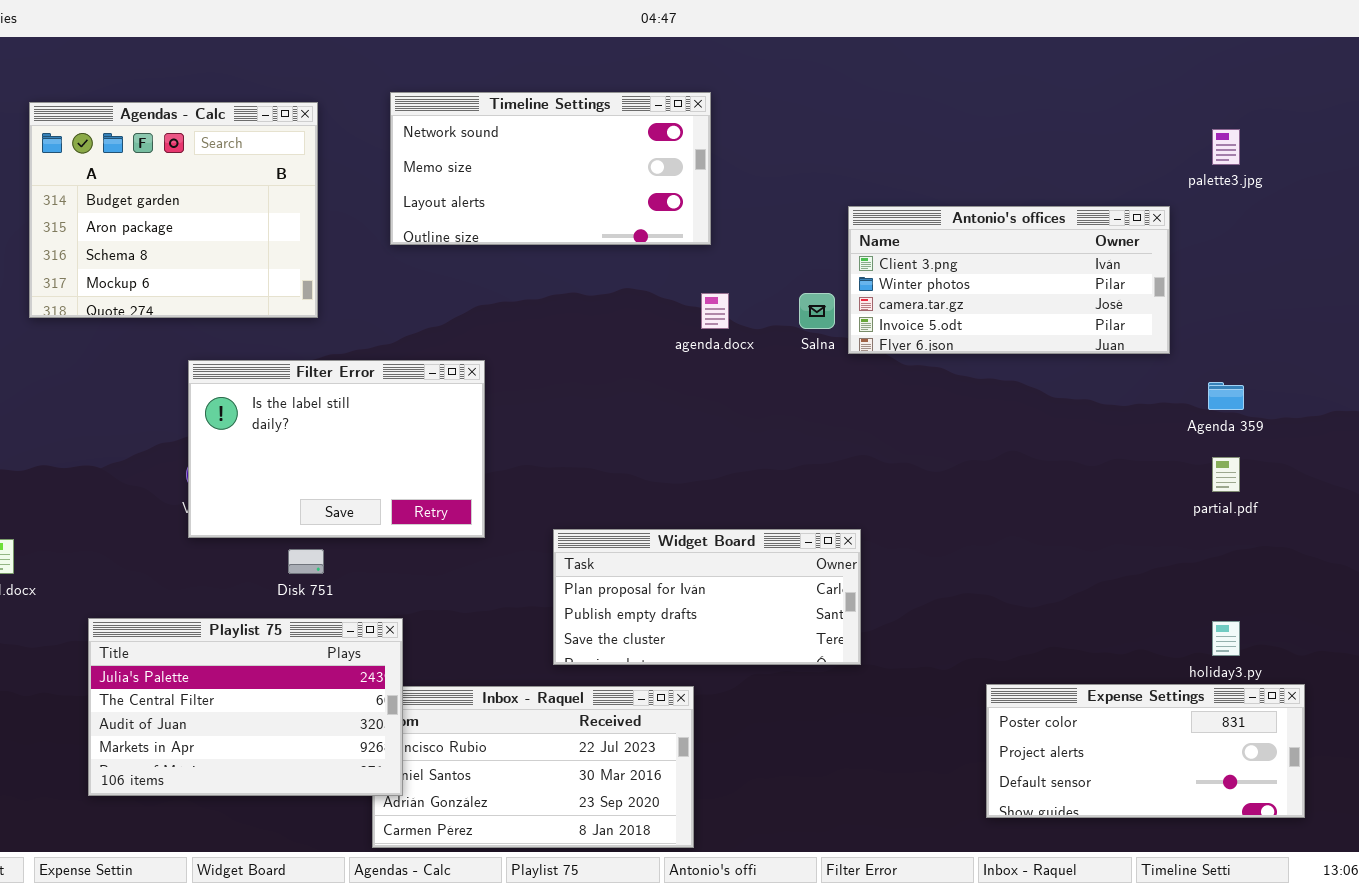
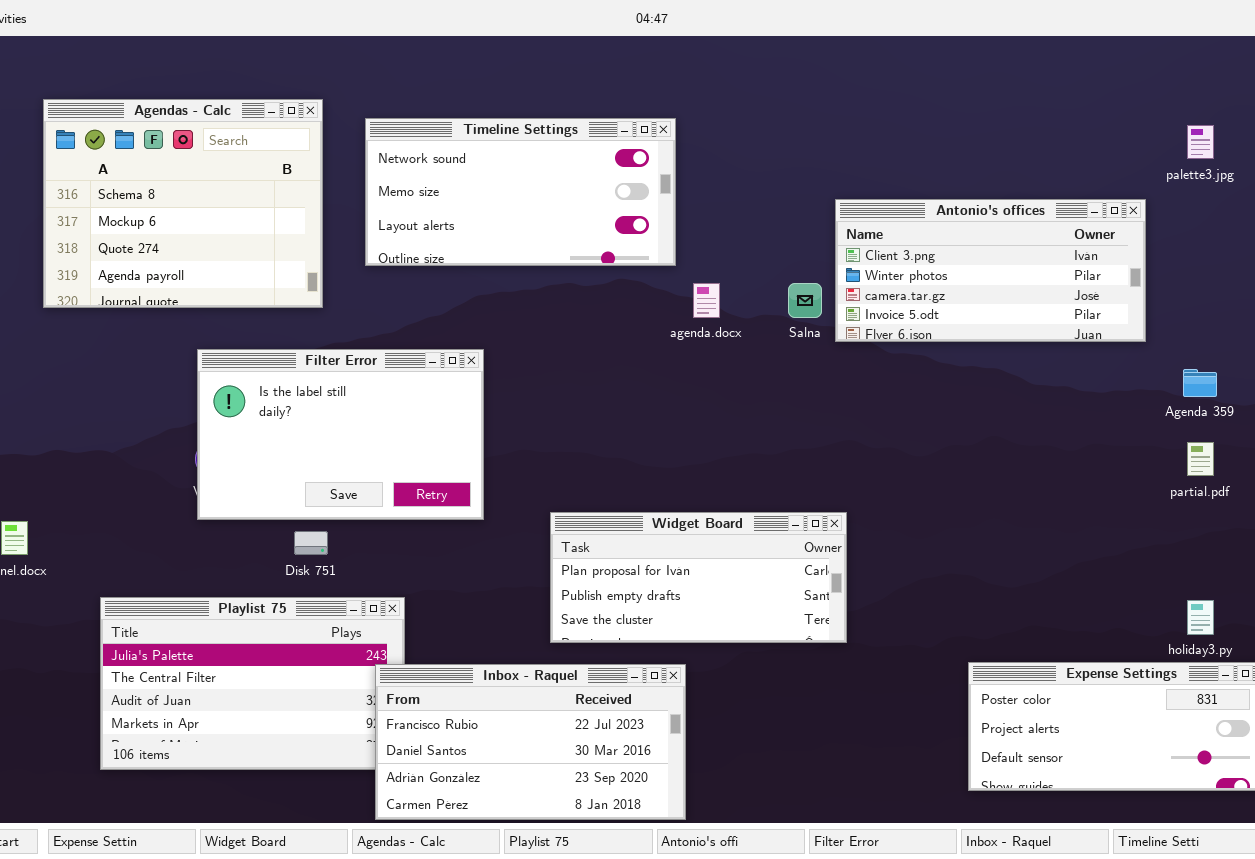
Timeline Settings: [390,92,711,245] -> [365,118,676,266], moved
Agendas - Calc: [29,102,318,318] -> [43,99,323,308], scrolled down 2 rows
Inbox - Raquel: [372,686,694,848] -> [375,664,686,820], raised

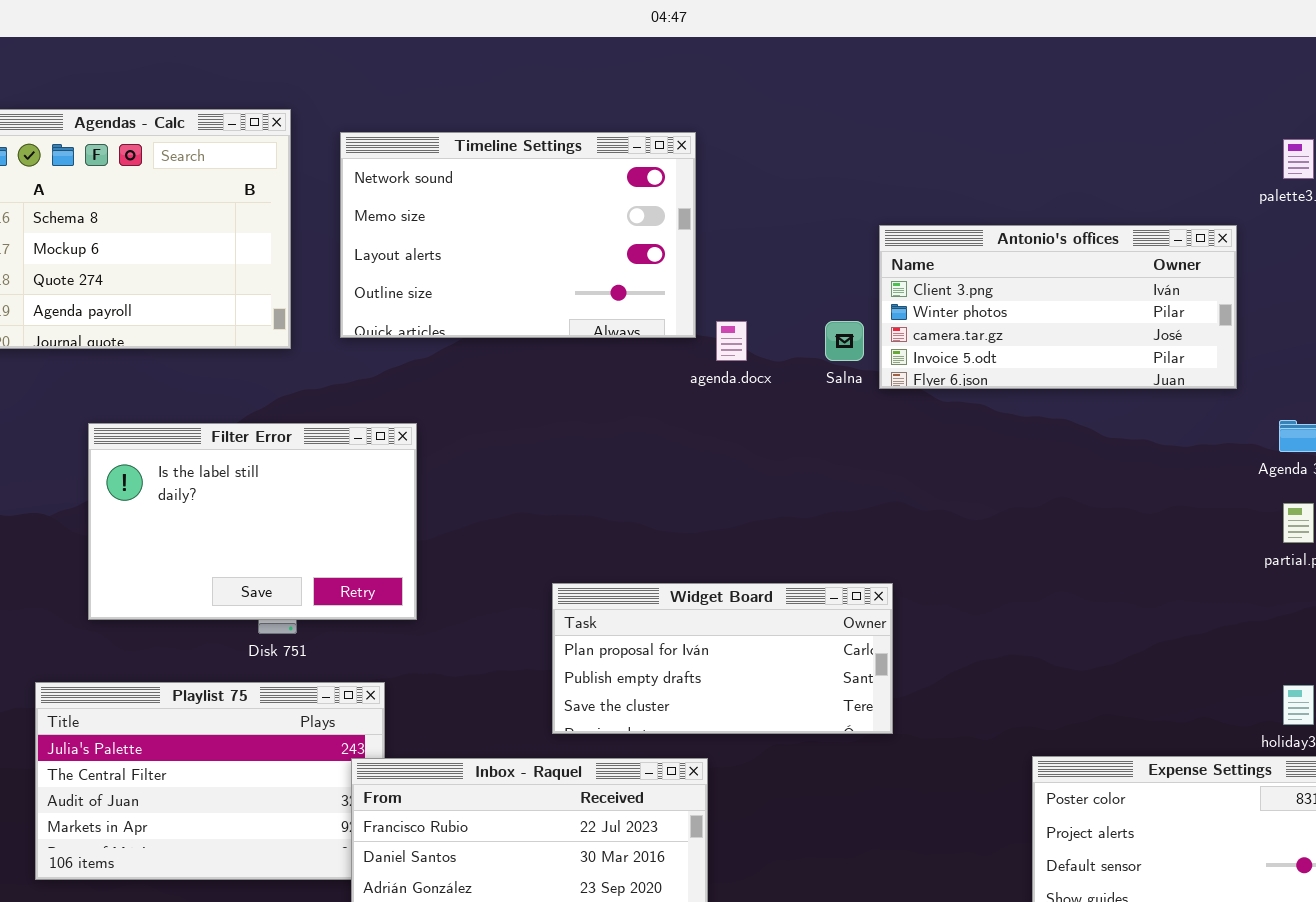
Timeline Settings: [365,118,676,266] -> [340,132,696,338], resized
Filter Error: [197,349,484,520] -> [88,423,417,620], moved

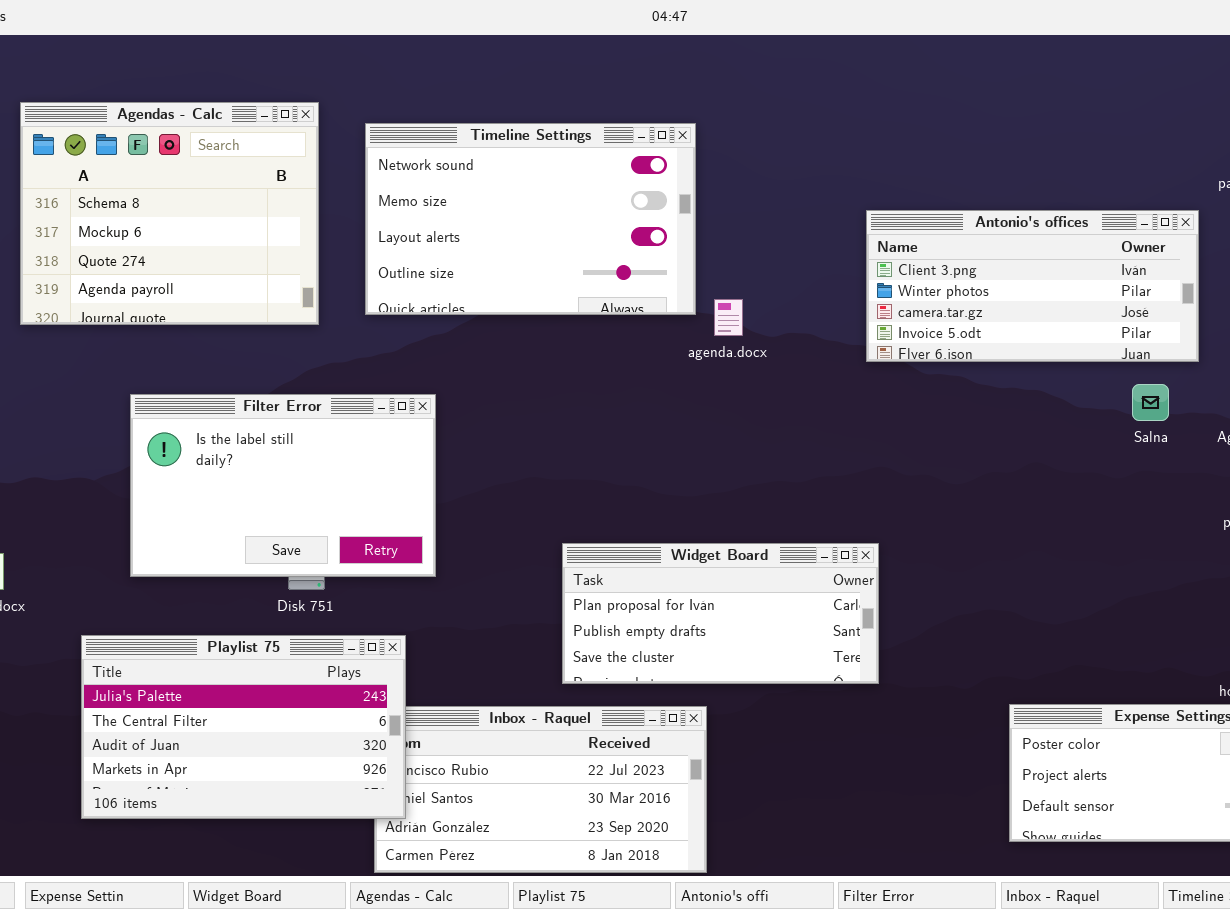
Salna: [825,321,864,361] -> [1132,384,1169,421], moved
Playlist 75: [35,682,385,880] -> [81,635,406,819], raised

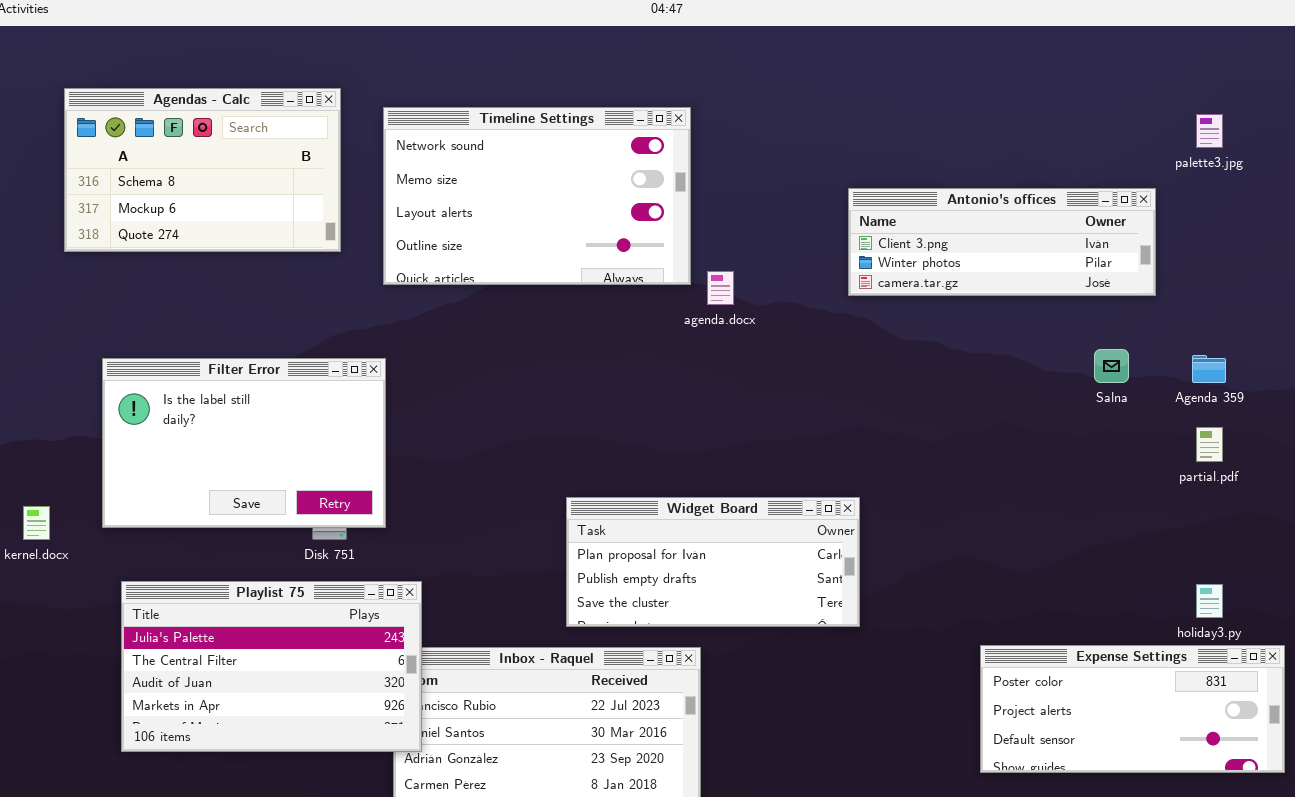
Agendas - Calc: [20,102,319,325] -> [64,88,341,252], resized
Antonio's offices: [866,210,1199,362] -> [848,188,1156,296], resized
Filter Error: [130,394,436,577] -> [102,358,386,528], moved

